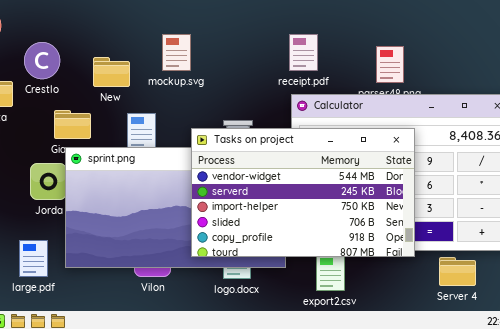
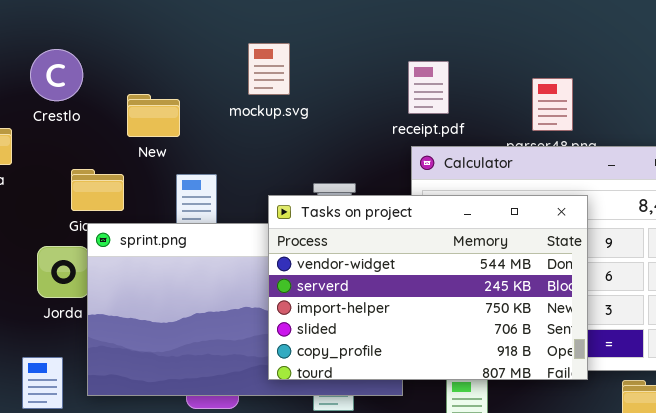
mockup.svg: [162,34,191,71] -> [248,43,290,95], moved
Crestlo: [24,42,60,79] -> [30,49,83,101], moved

